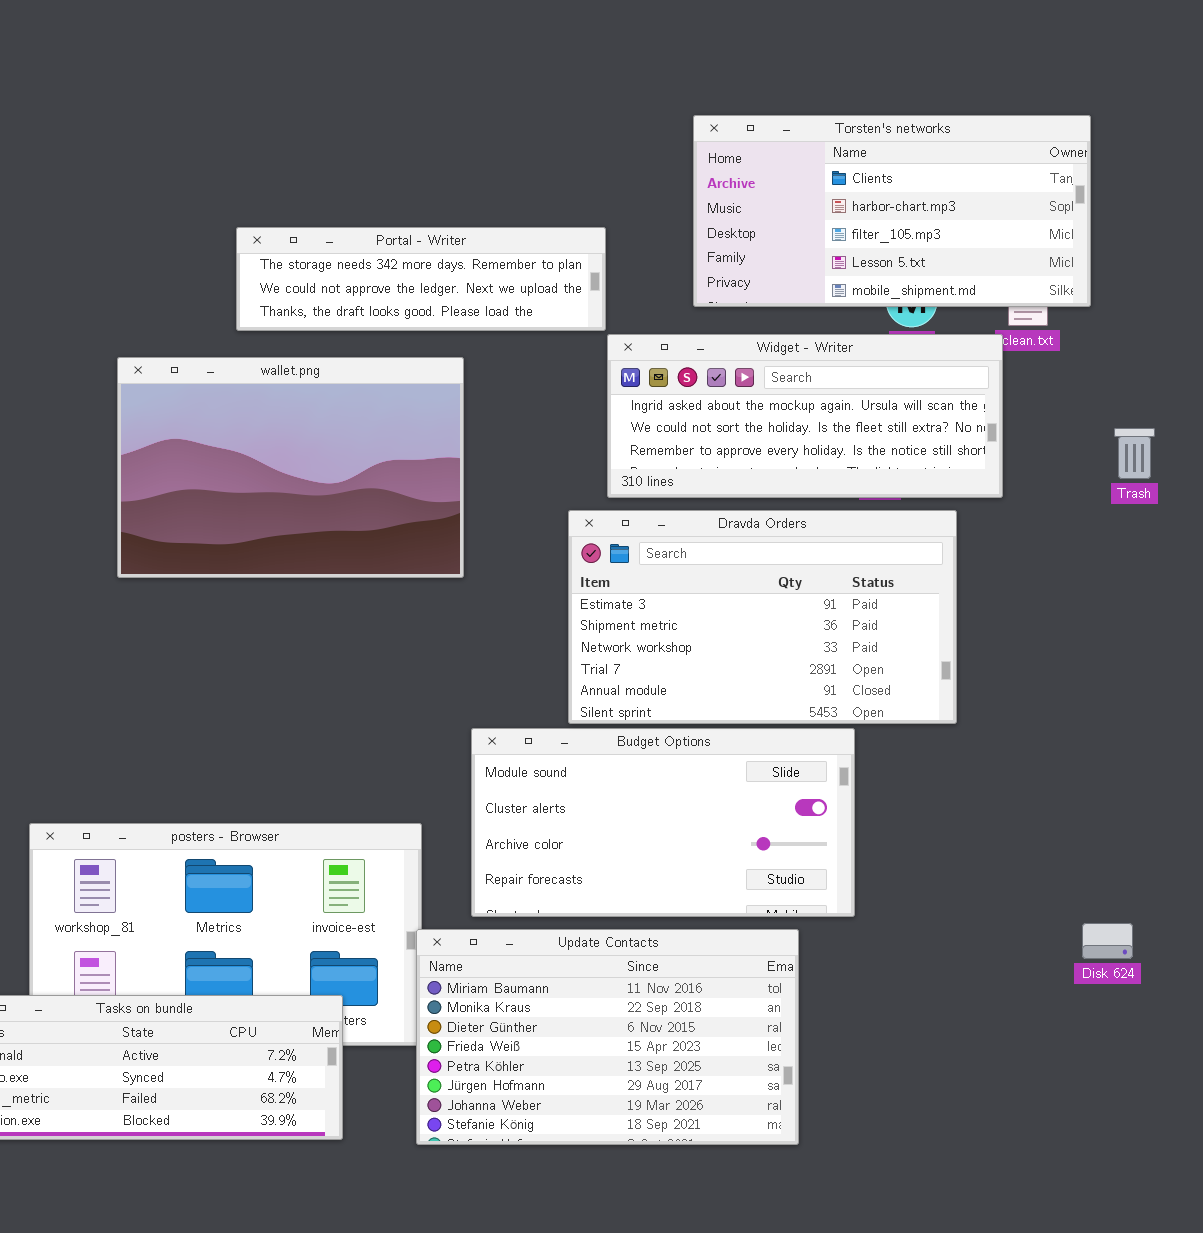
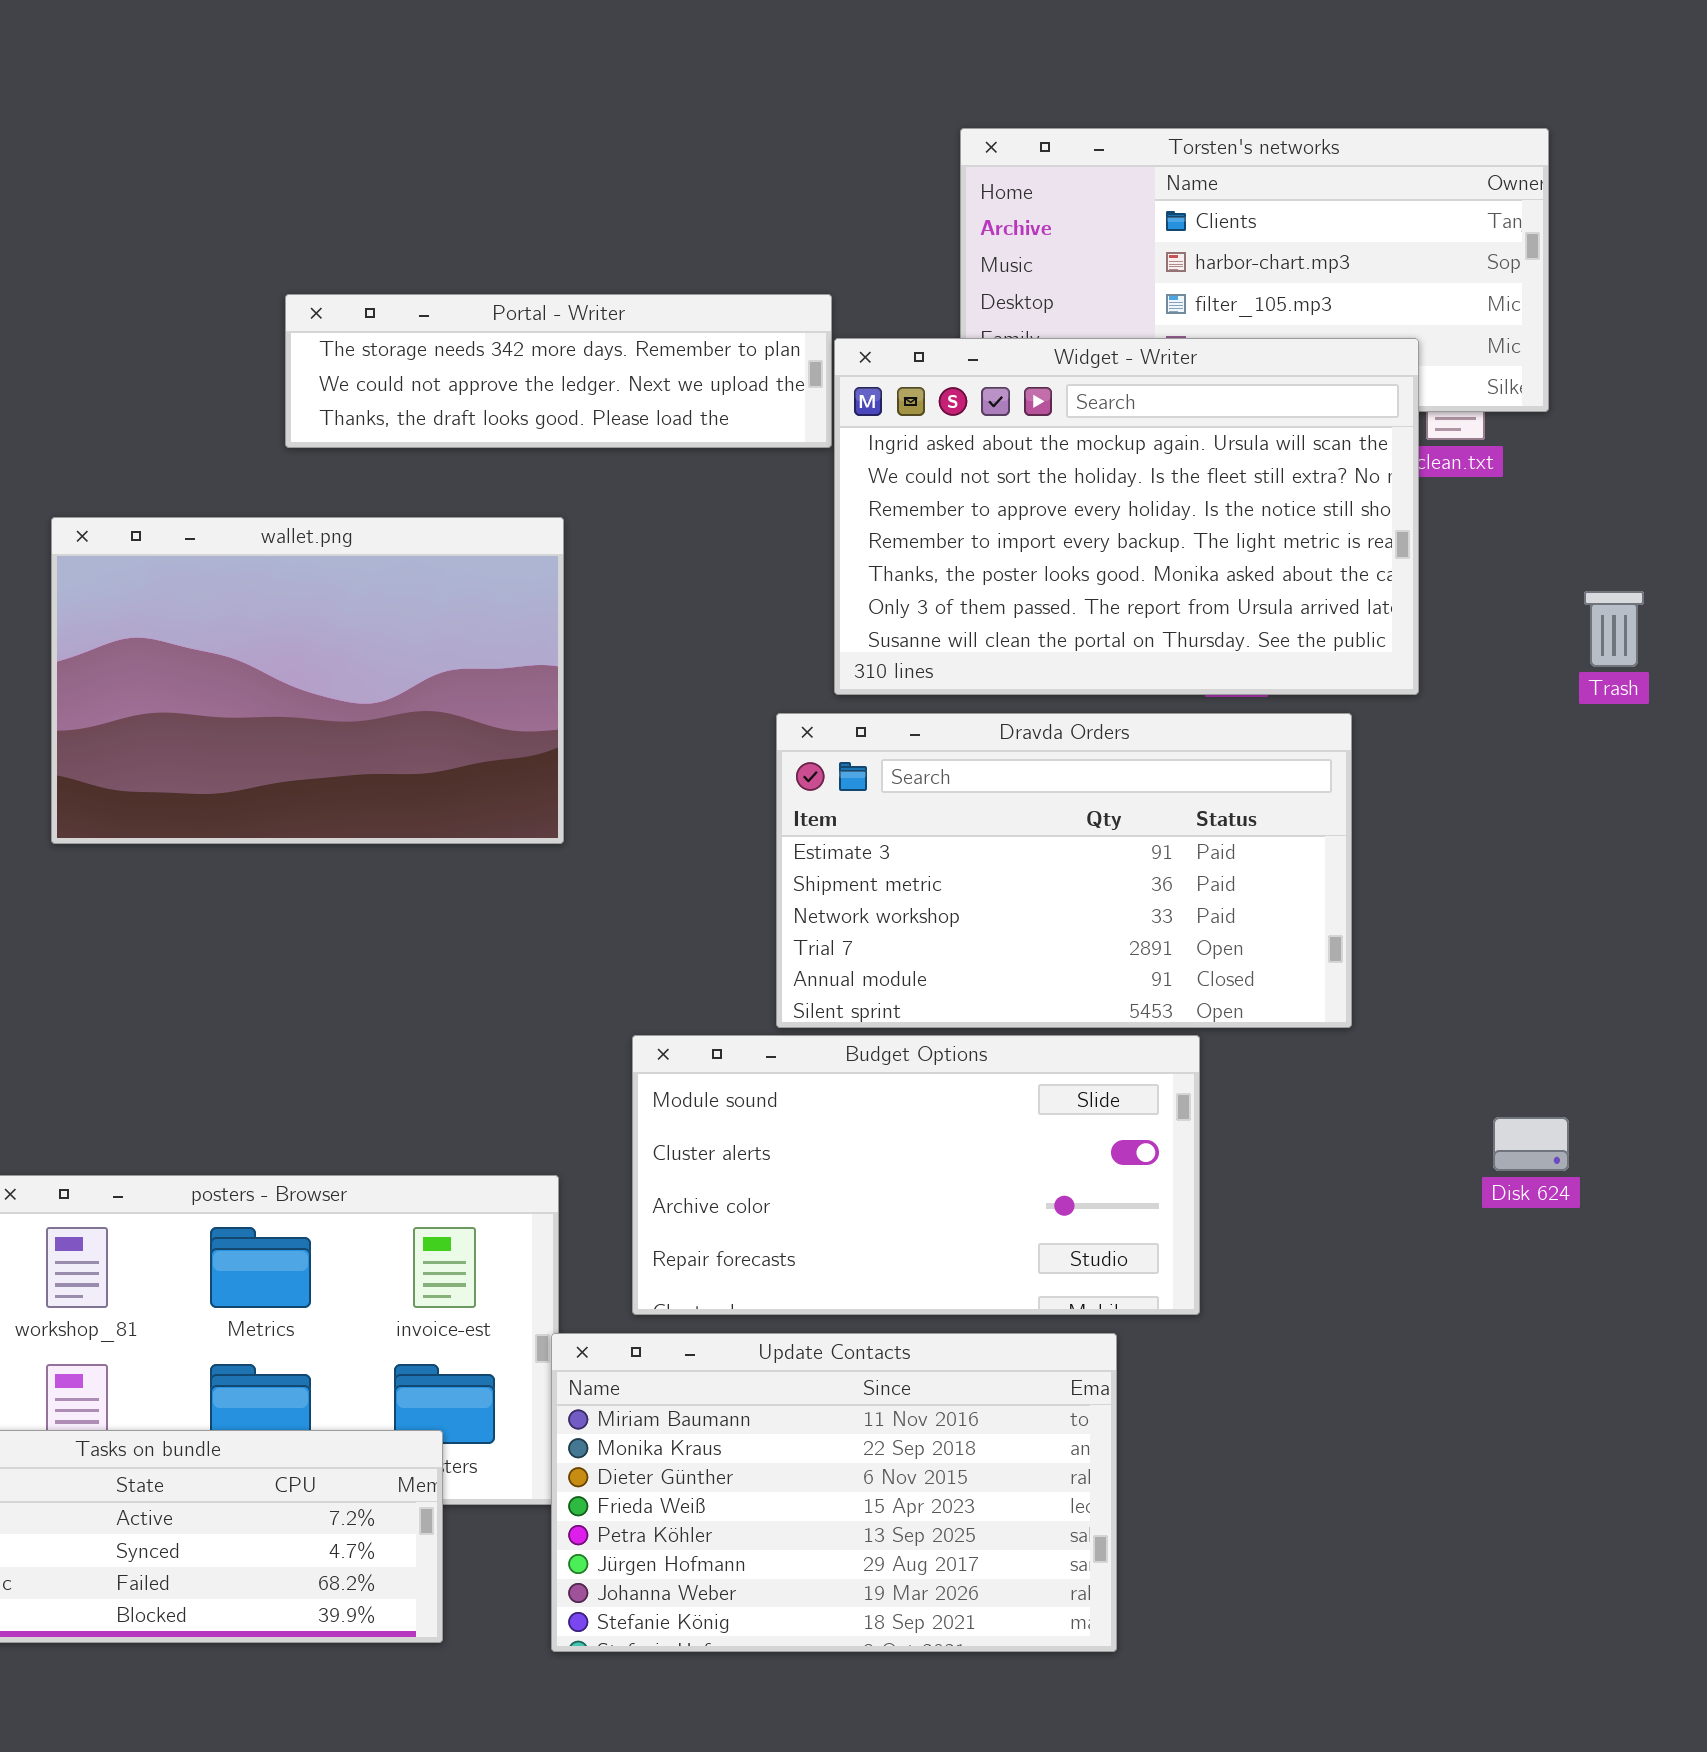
Widget - Writer: [607,334,1003,498] -> [834,338,1419,695], resized
wallet.png: [117,357,464,578] -> [51,517,564,844], moved
Disk 624: [1082,923,1133,959] -> [1493,1117,1569,1171], moved

